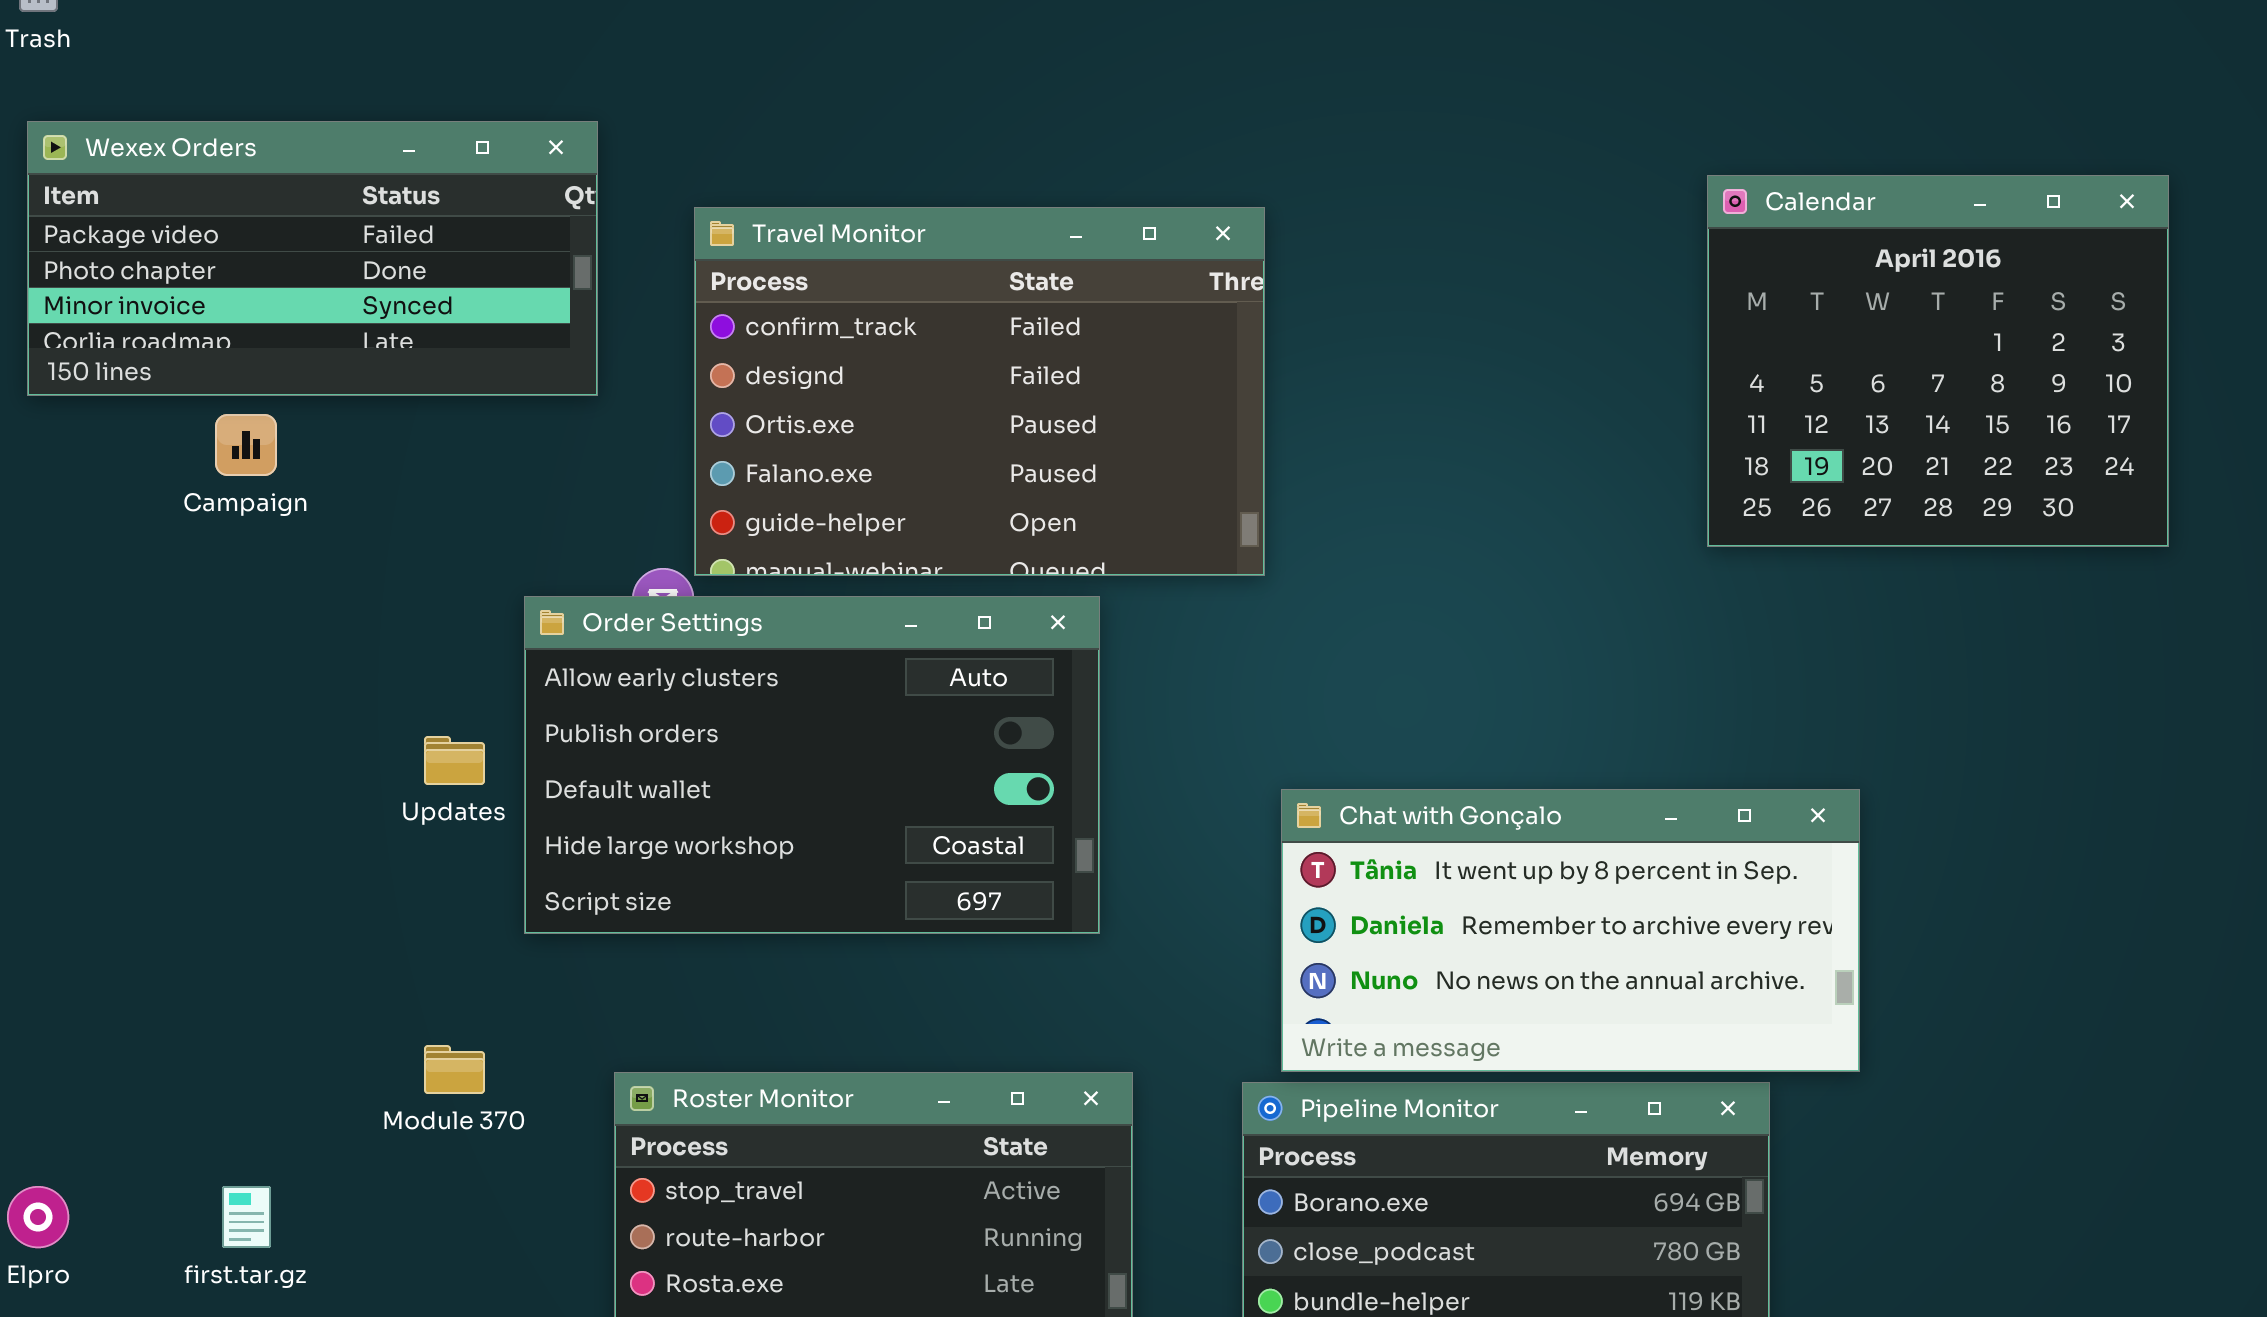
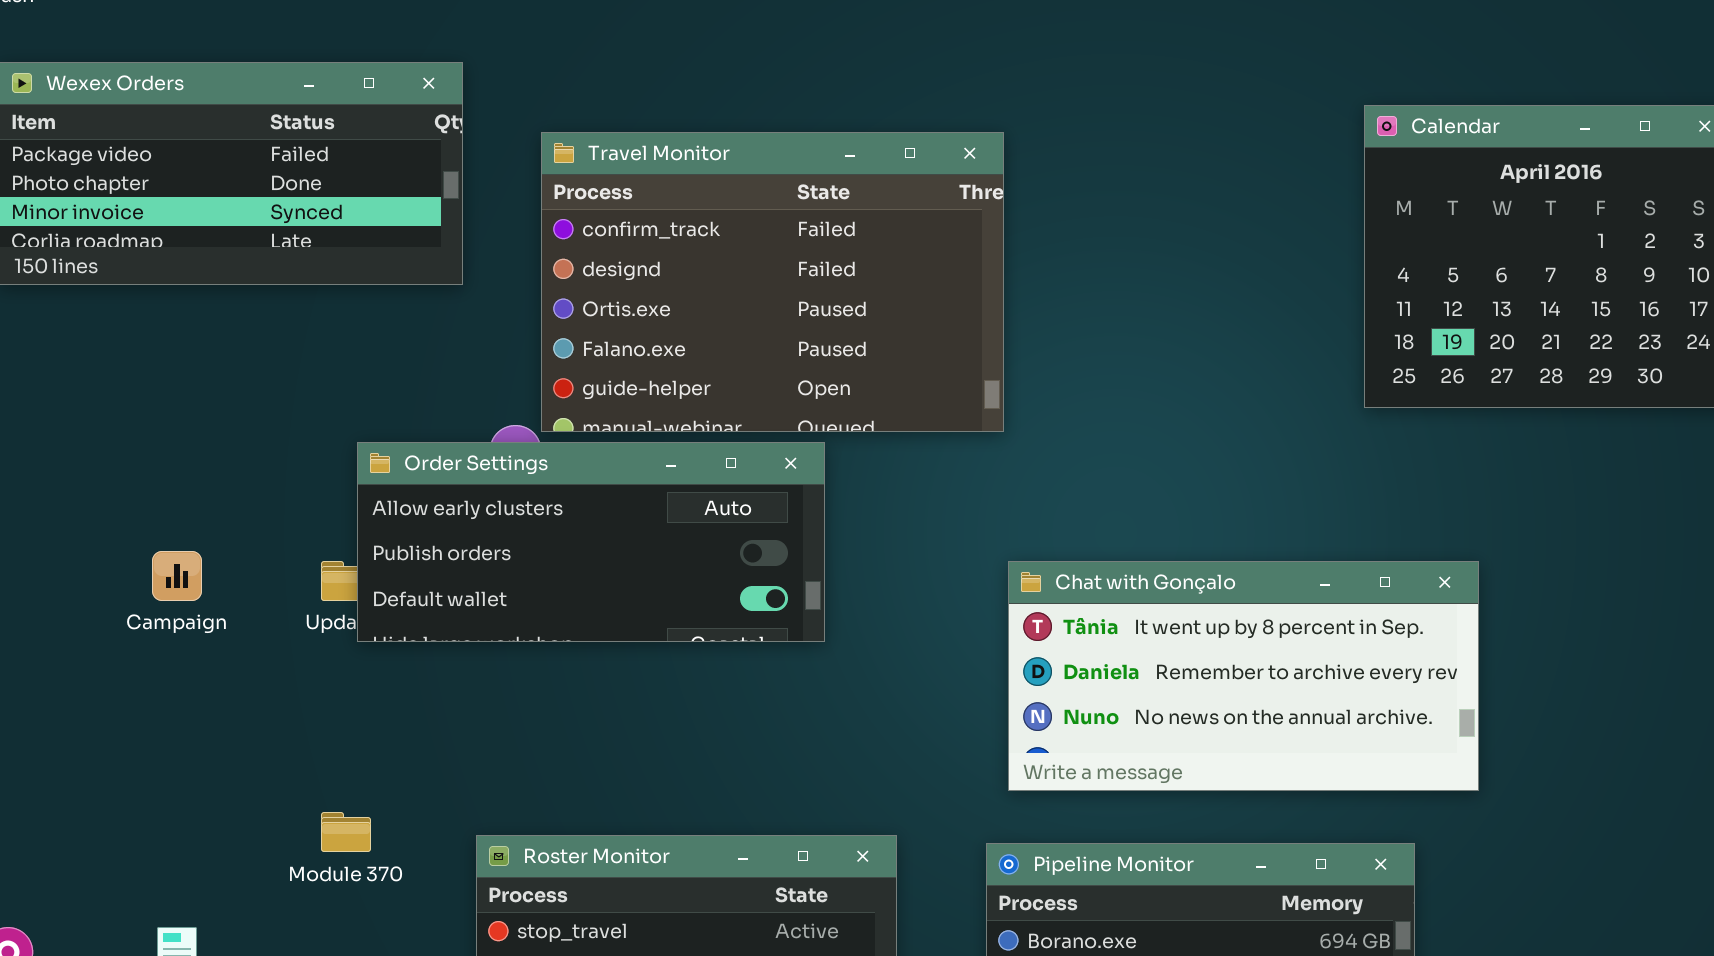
Campaign: [215,414,277,476] -> [152,551,202,601], moved
Order Settings: [524,596,1100,934] -> [357,442,825,642], moved, resized
Chat with Gonçalo: [1281,789,1860,1072] -> [1008,561,1479,791], moved

